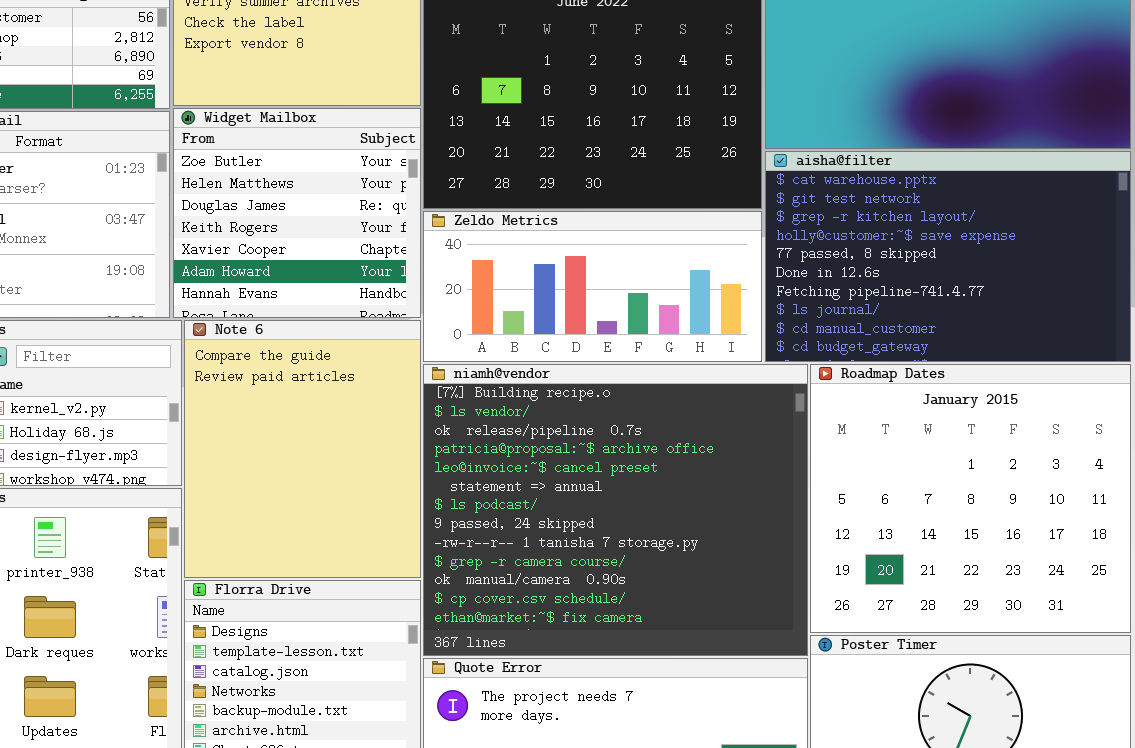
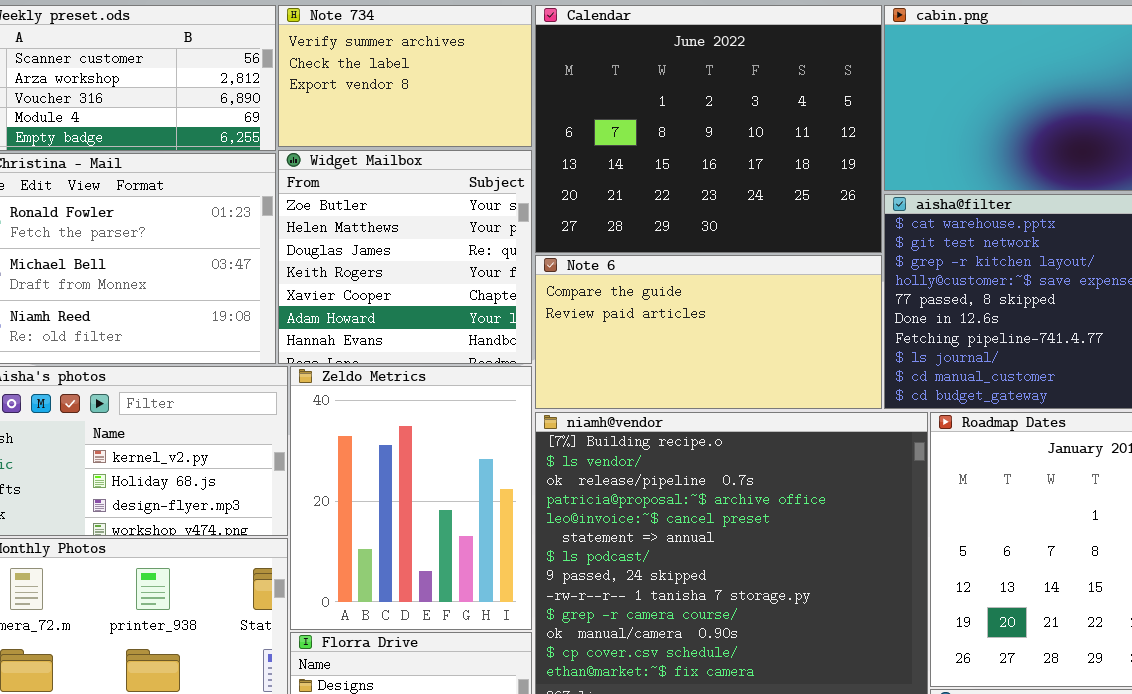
Zeldo Metrics: [423,211,762,362] -> [290,366,532,630], moved, resized
Note 6: [184,320,421,578] -> [535,255,882,409], moved, resized

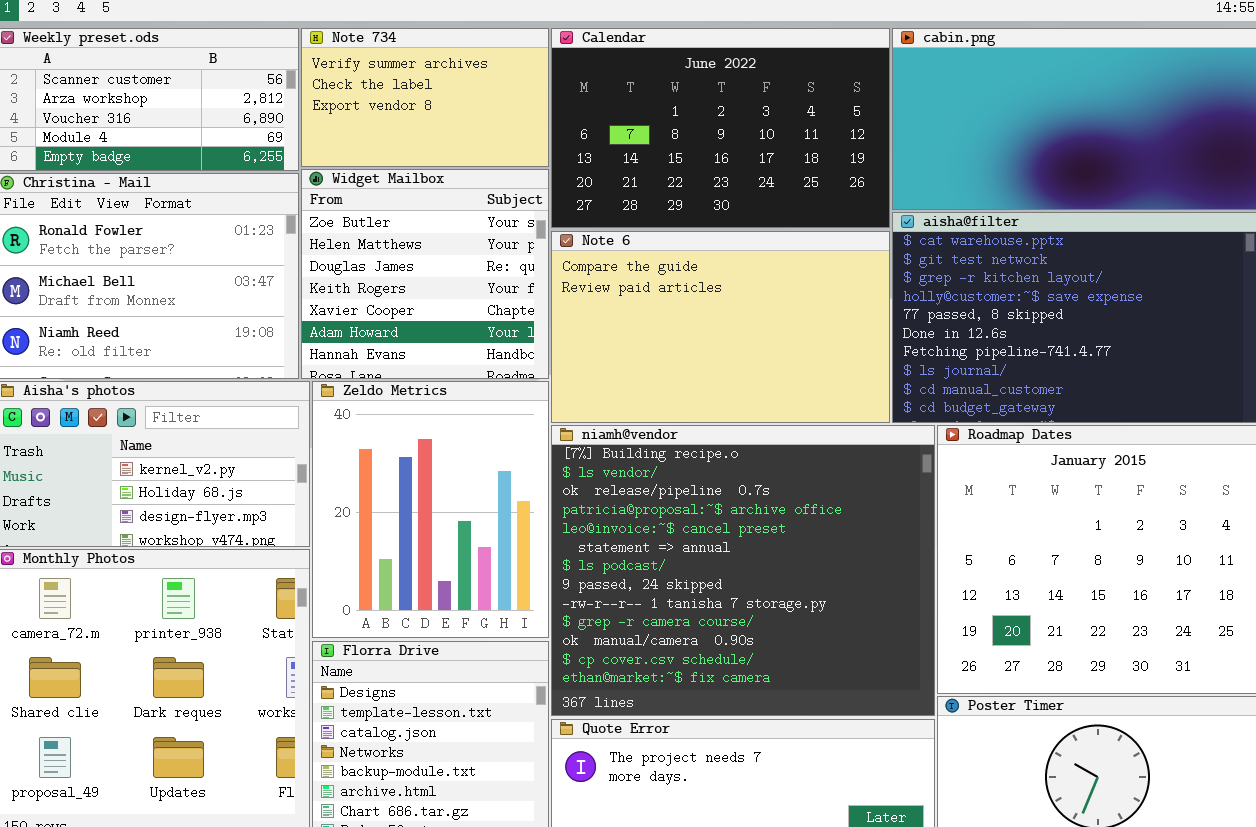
Calendar: [535,5,882,253] -> [551,28,890,228], resized
Note 6: [535,255,882,409] -> [551,231,890,423], resized

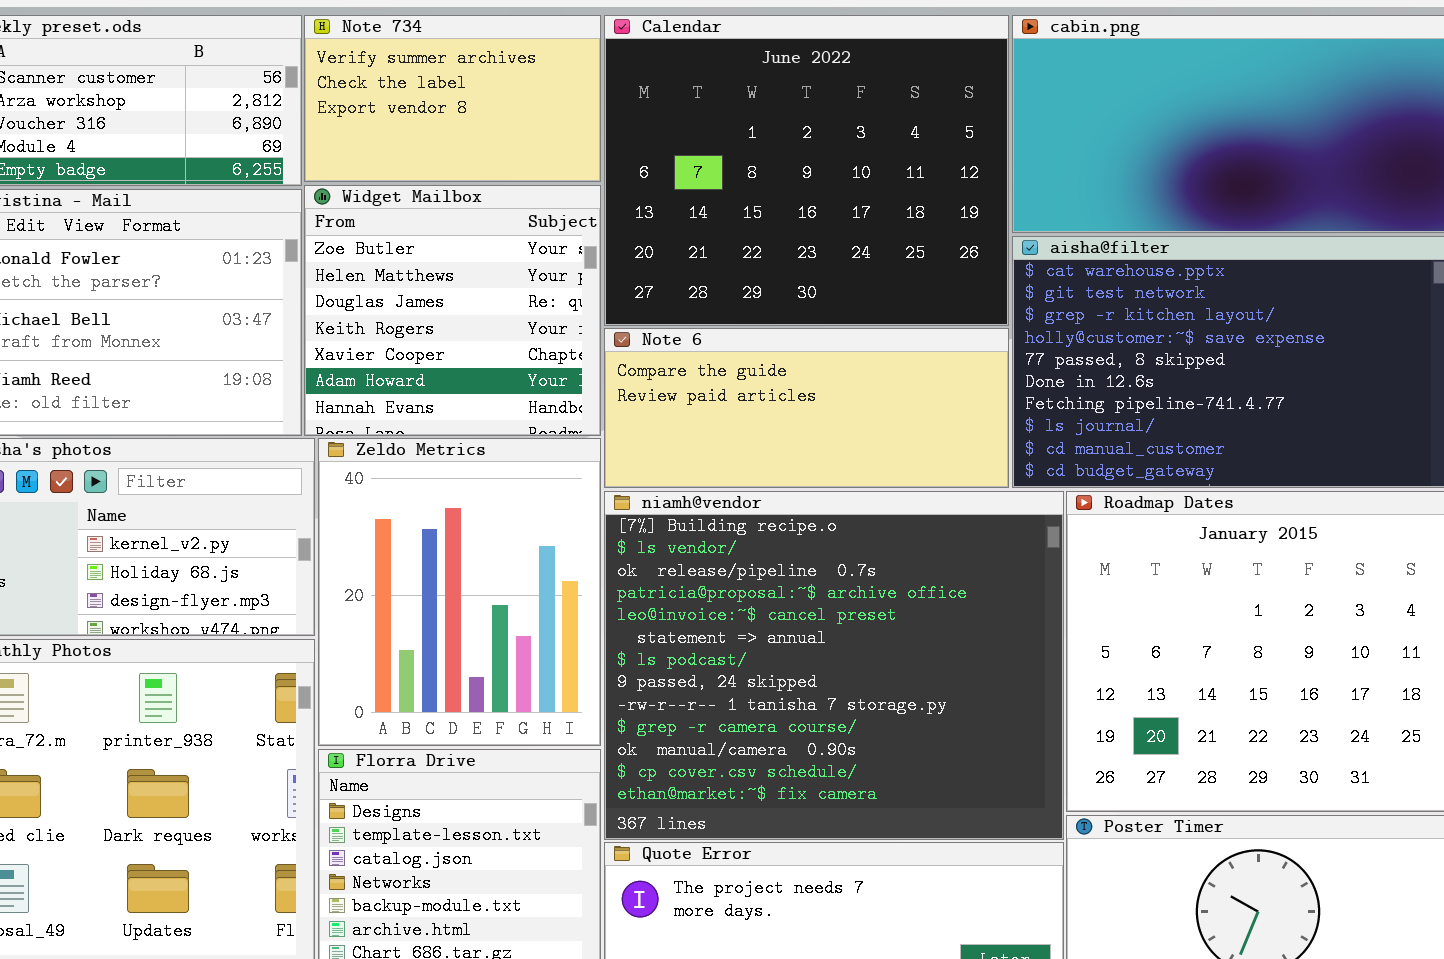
Calendar: [551,28,890,228] -> [604,15,1009,326], resized
Note 6: [551,231,890,423] -> [604,328,1009,488], resized

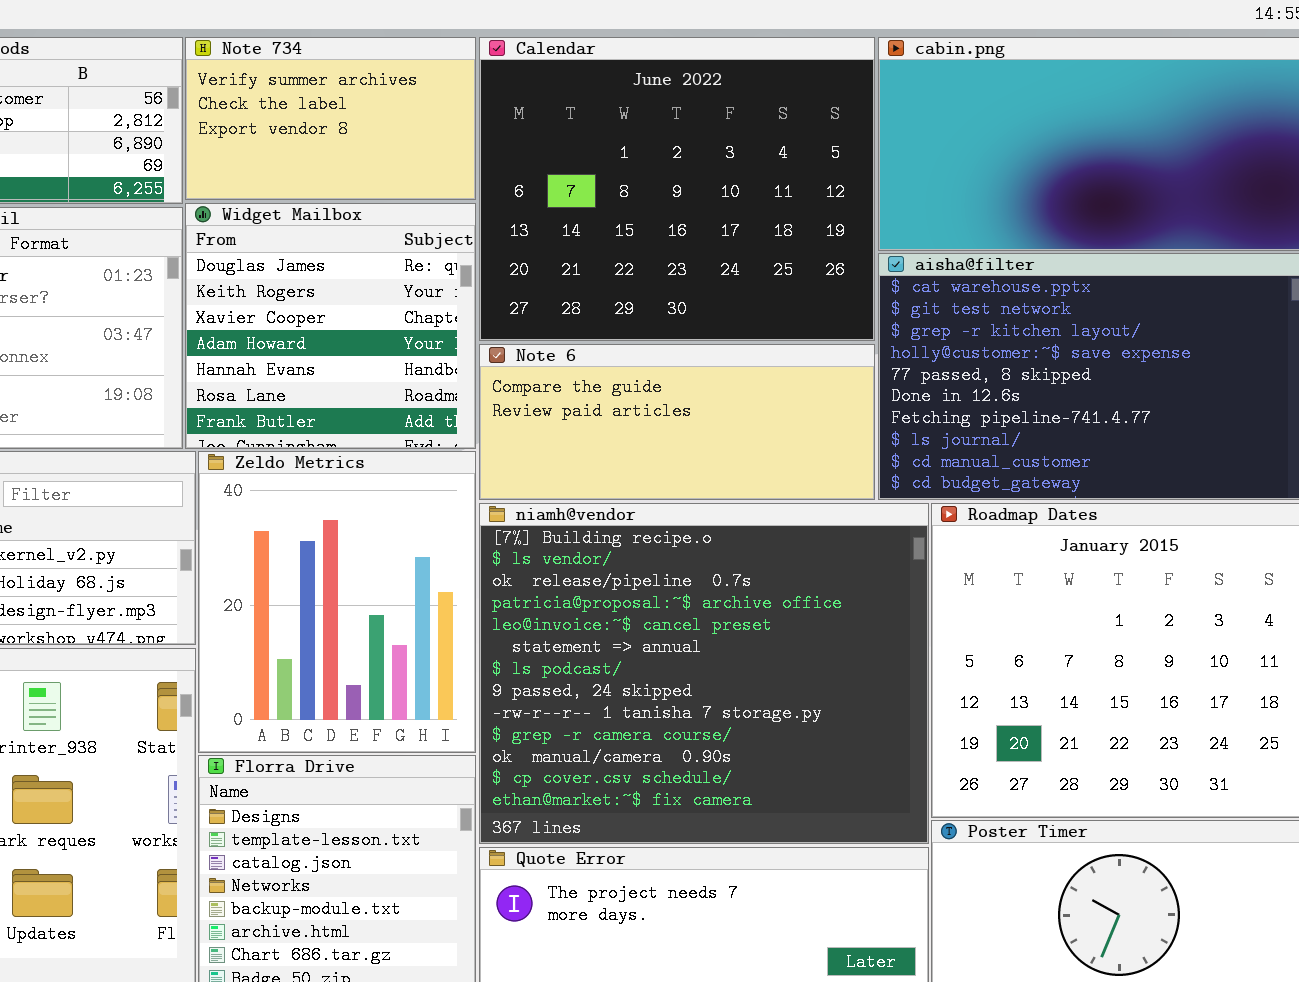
Widget Mailbox: [304,185,601,436] -> [185,203,476,449], scrolled down 2 rows

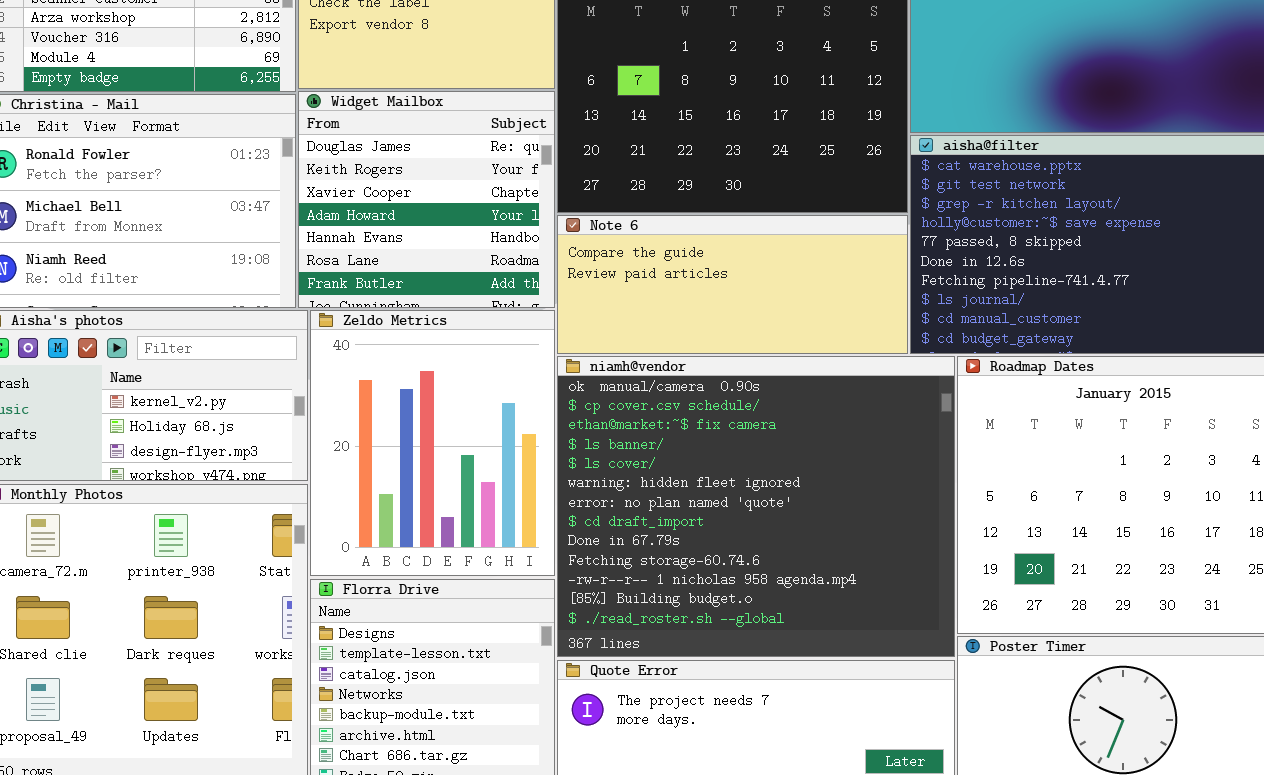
niamh@vendor: [479,503,929,844] -> [557,356,955,657], scrolled down 10 rows

